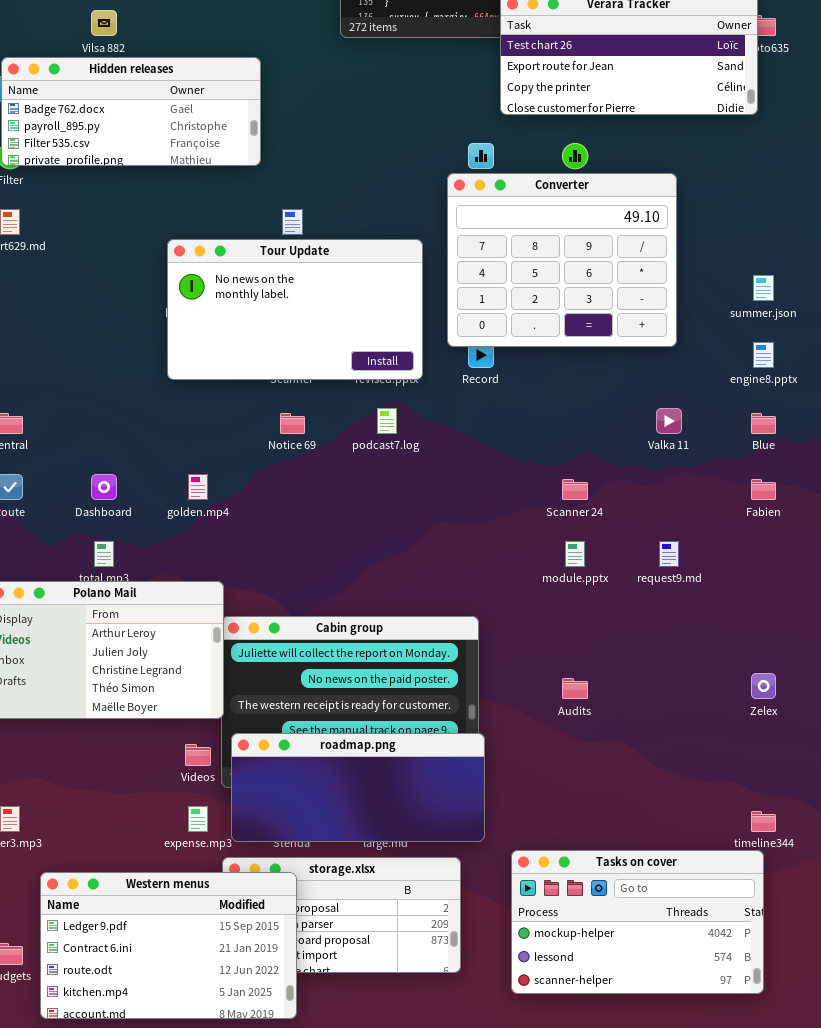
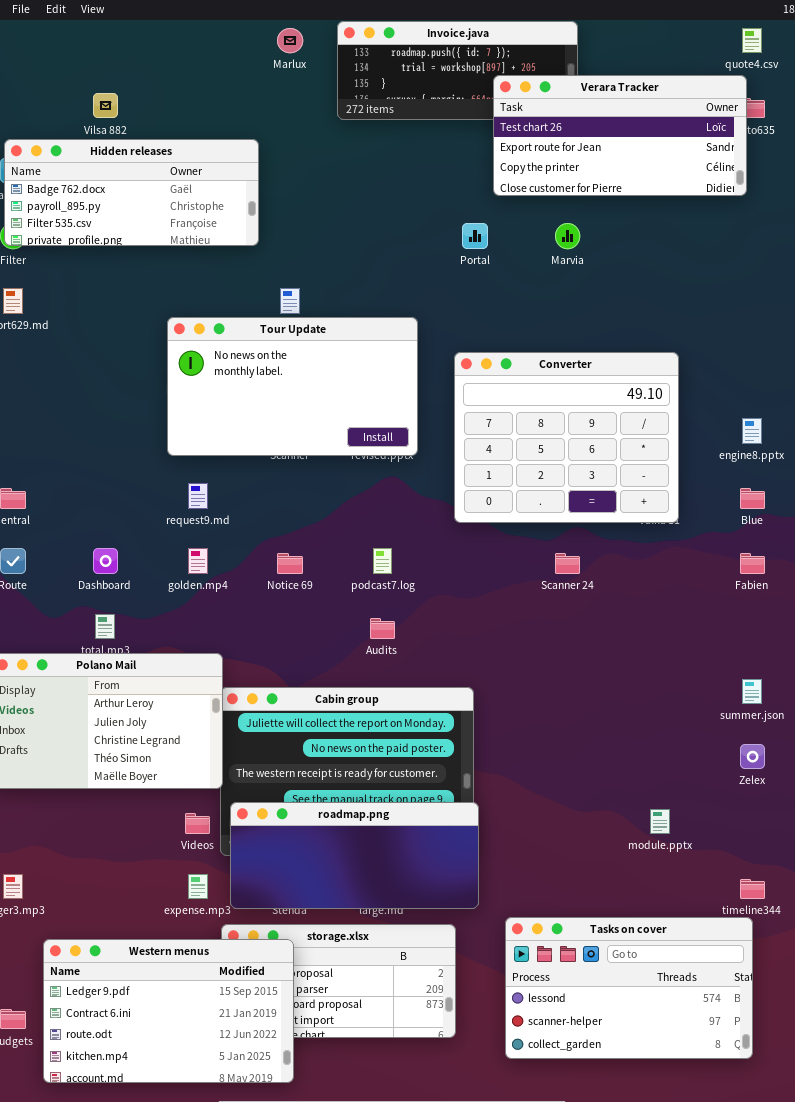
Converter: [447,173,677,347] -> [454,352,679,523], moved
summer.json: [753,275,774,301] -> [742,679,762,704], moved
podcast7.log: [377,408,397,434] -> [373,548,392,574], moved
Notice 69: [280,413,305,434] -> [277,553,303,574], moved
module.pptx: [565,541,585,567] -> [650,809,670,834], moved
request9.md: [659,541,679,567] -> [188,483,208,509], moved
Audits: [562,678,588,699] -> [370,618,395,639], moved
Tasks on cover: [511,850,764,994] -> [505,917,753,1059], scrolled down 1 row

